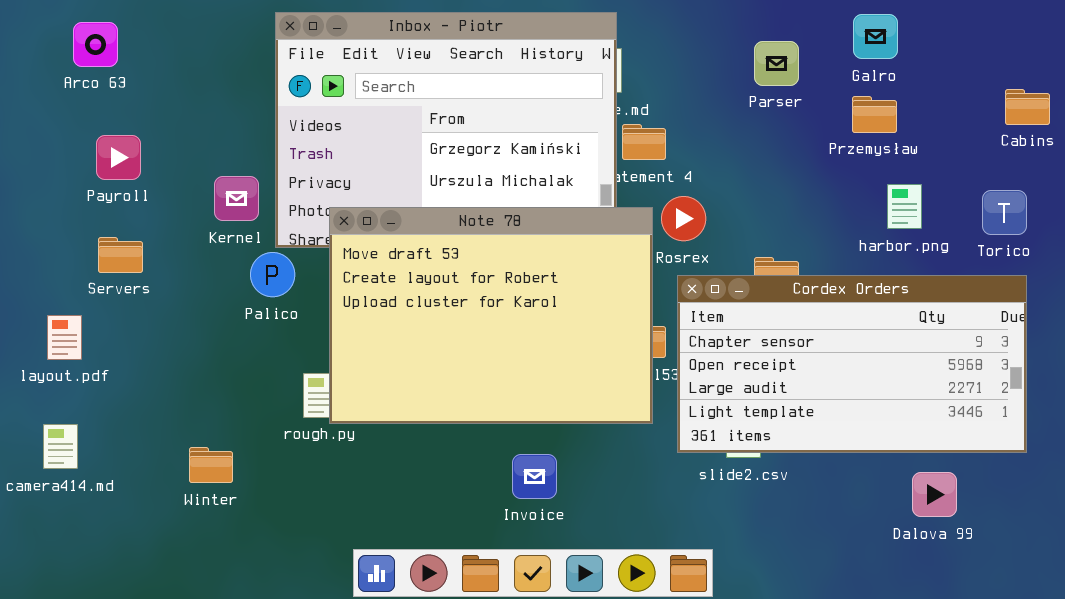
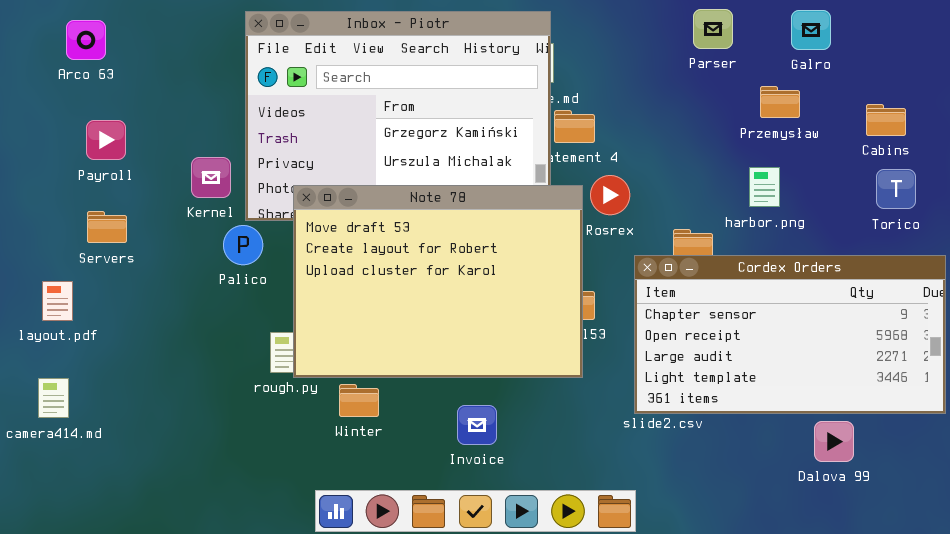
Galro: [853,14,898,59] -> [791,10,831,50], moved
Parser: [754,41,799,86] -> [693,9,733,49], moved
Cabins: [1005,89,1050,125] -> [866,104,906,136], moved
harbor.png: [887,184,922,229] -> [749,167,780,207], moved
Cordex Orders: [677,275,1027,453] -> [634,255,946,414], moved
Winter: [189,447,233,483] -> [339,384,379,417], moved

